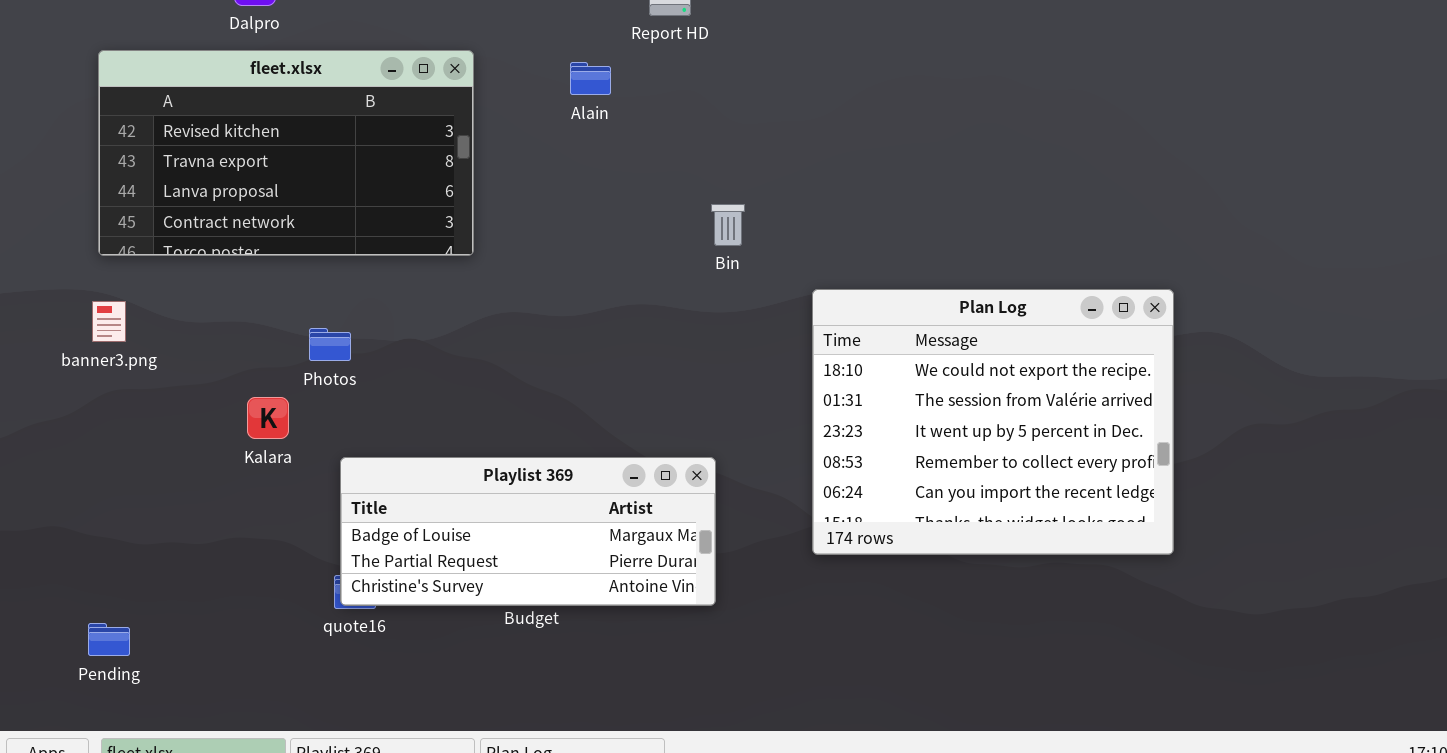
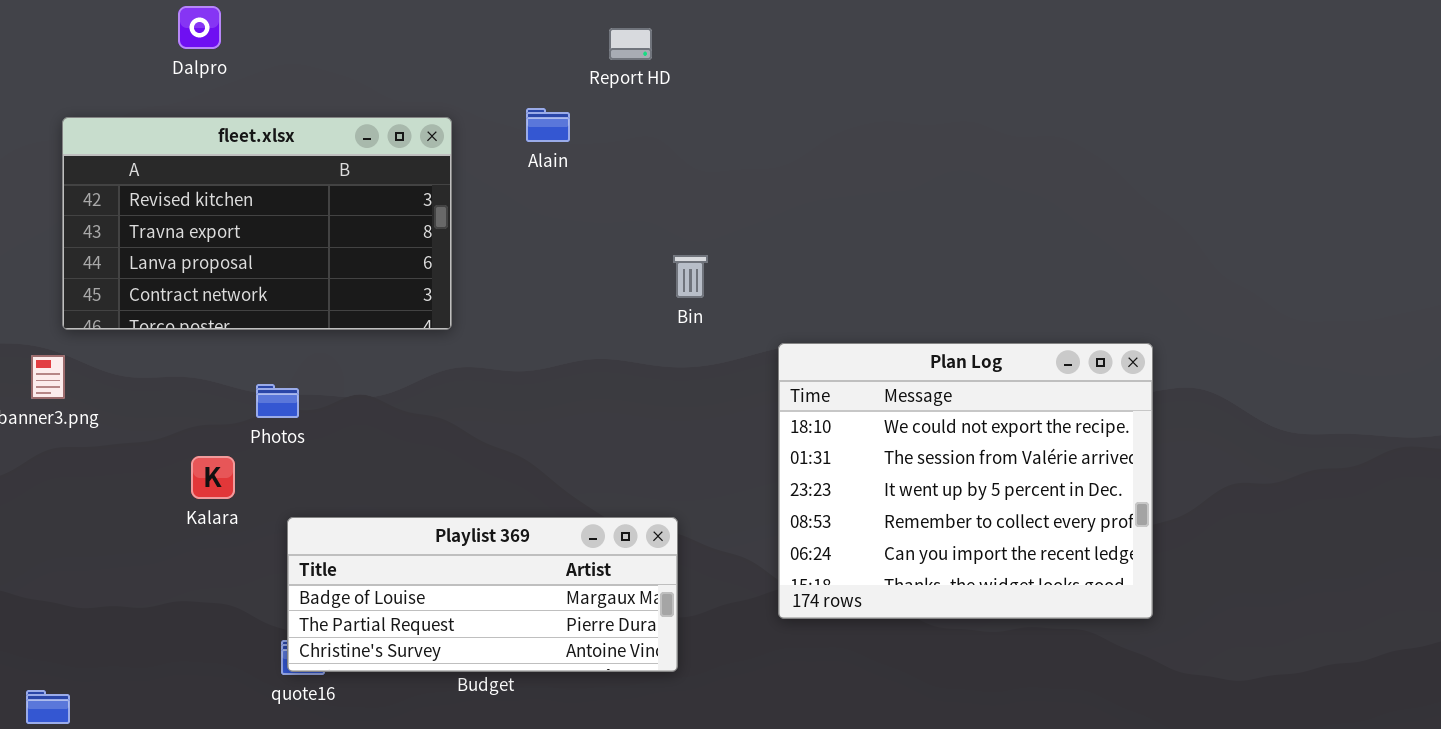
fleet.xlsx: [98,50,474,256] -> [62,117,452,330], moved

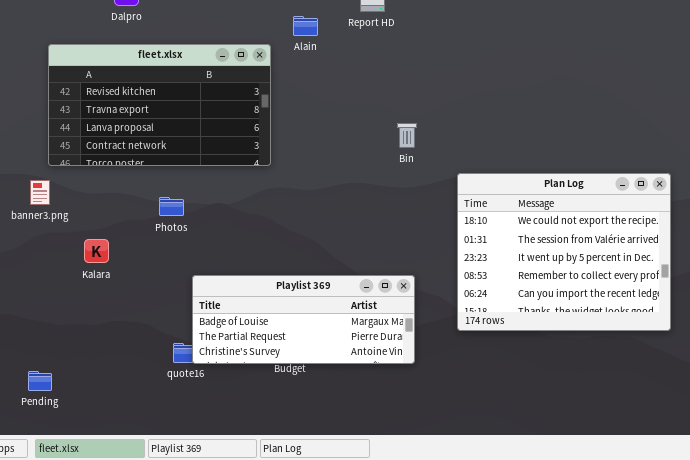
Alain: [526,108,570,142] -> [293,16,318,36], moved
Kalara: [191,456,235,499] -> [84,239,109,263], moved
Playlist 369: [287,517,678,672] -> [192,275,415,364], moved

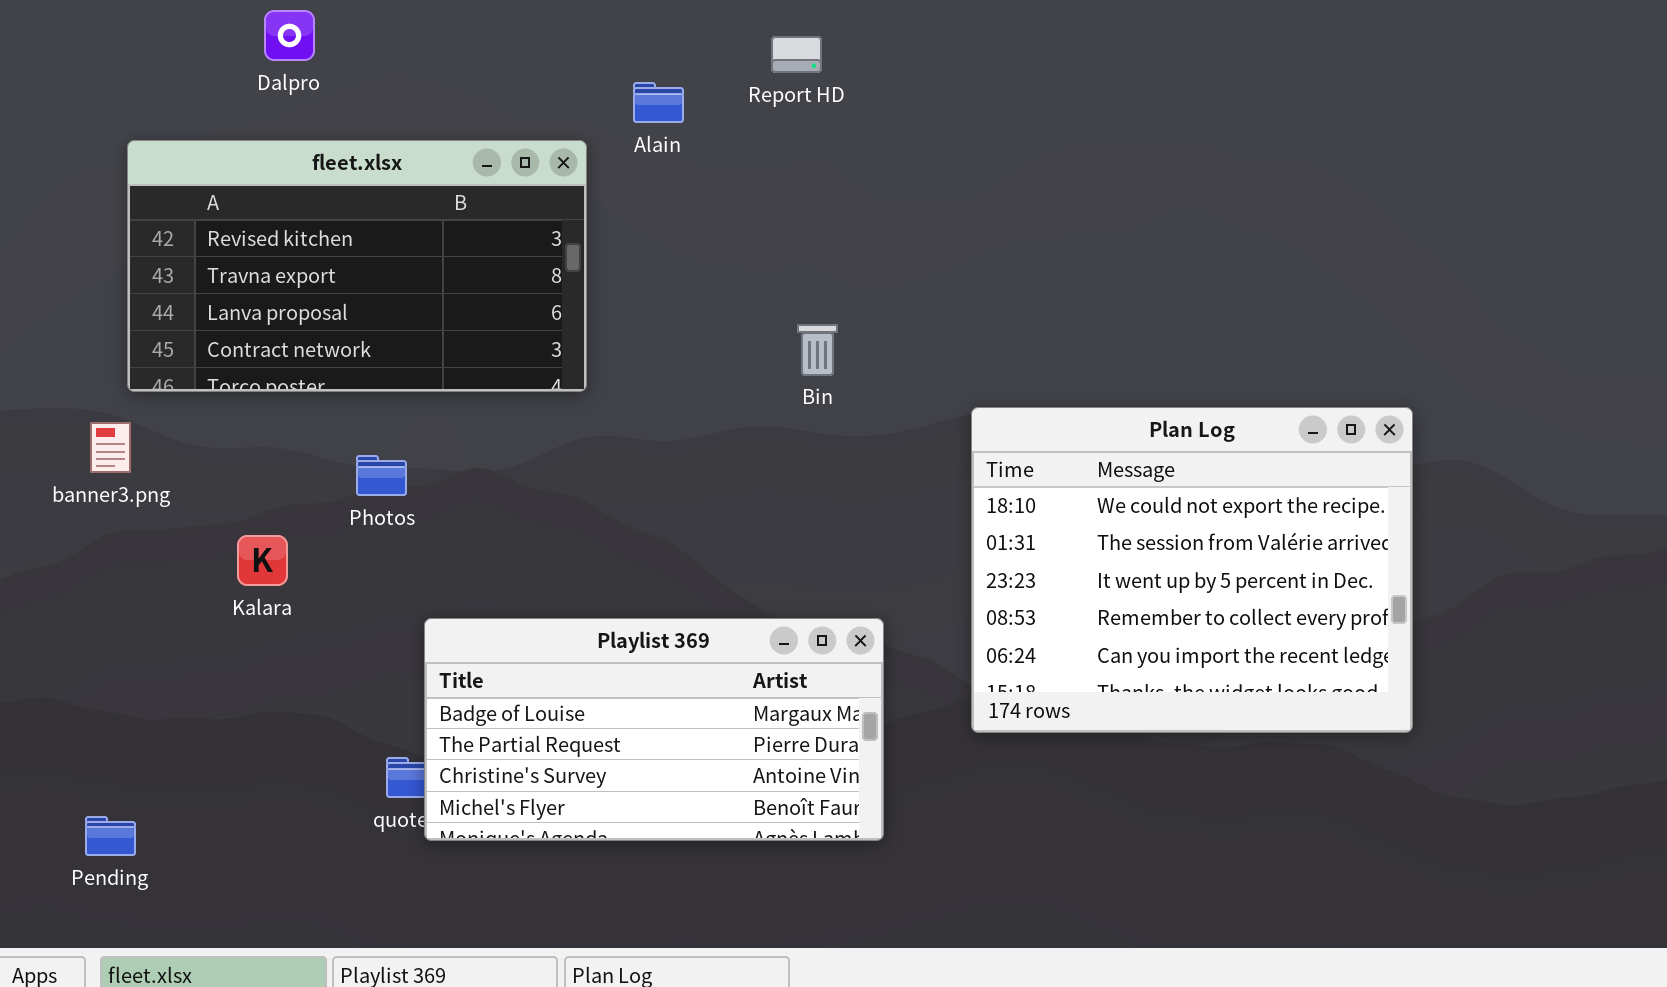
Bin: [397,123,417,148] -> [797,324,838,376], moved
Kalara: [84,239,109,263] -> [237,535,288,586], moved
Playlist 369: [192,275,415,364] -> [424,618,884,841], resized

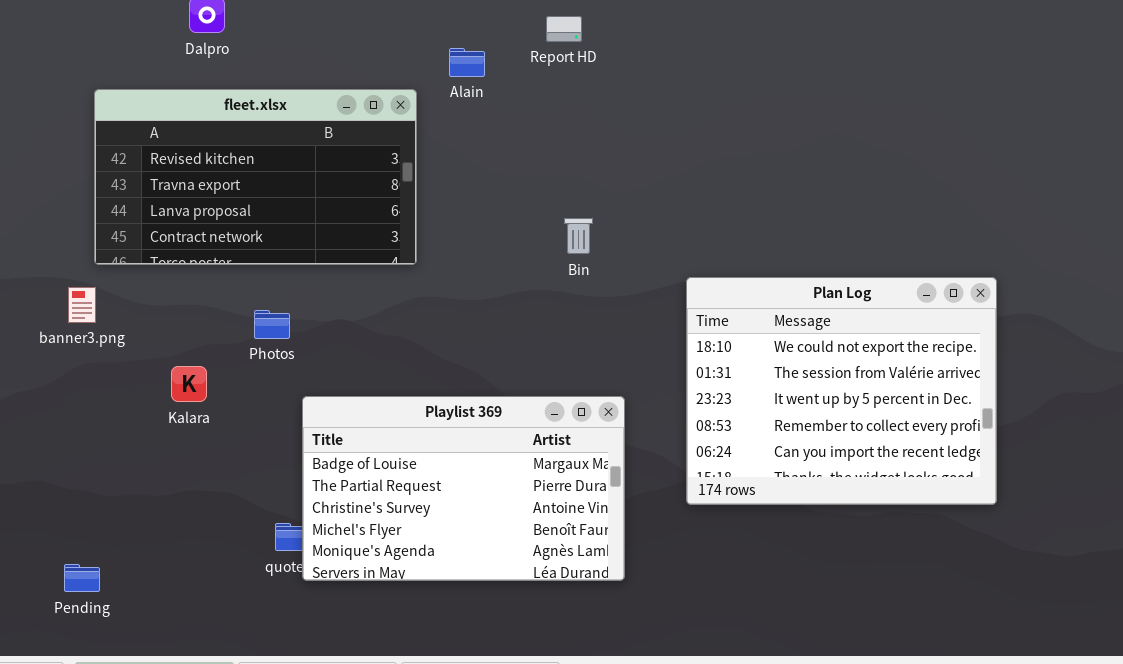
Playlist 369: [424,618,884,841] -> [302,396,625,581], resized

